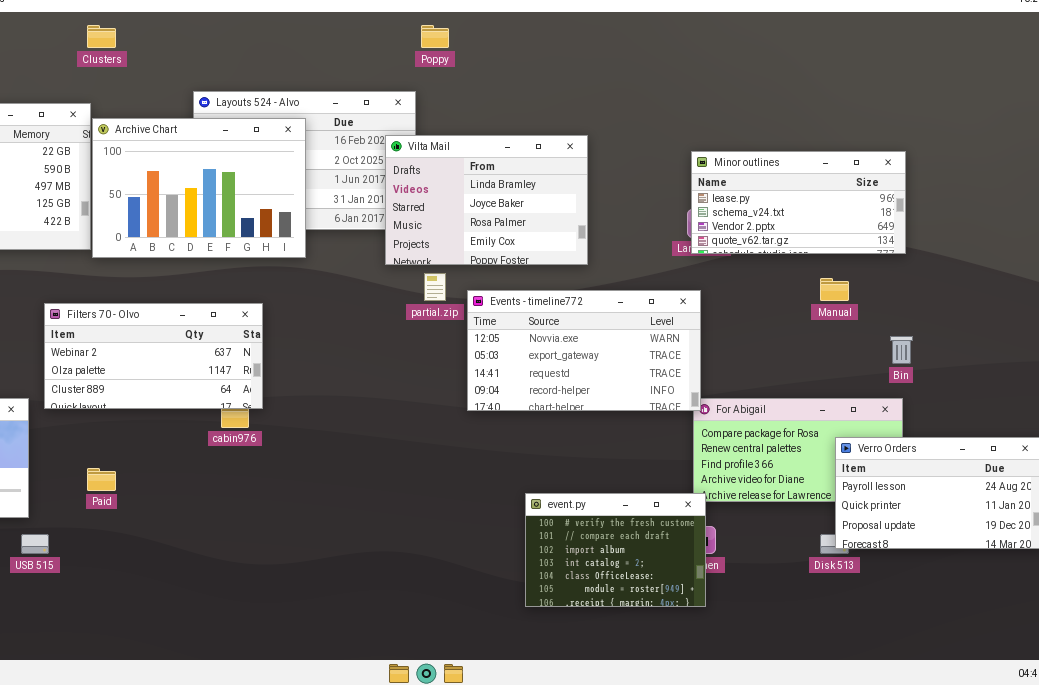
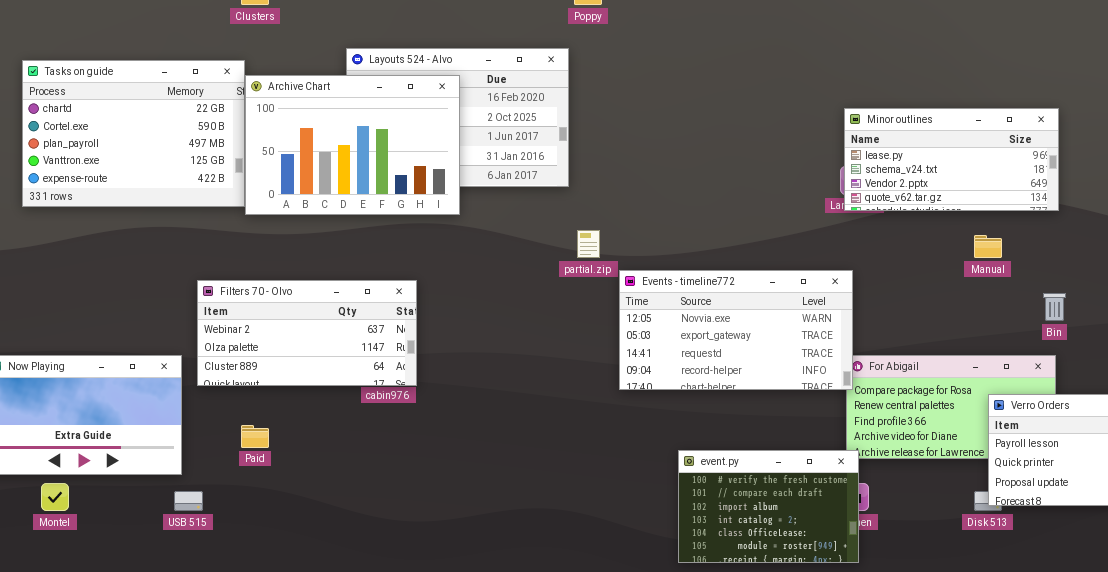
Vilta Mail: [385,135,588,265] -> none, closed
Events - timeline772: [467,290,701,411] -> [619,270,853,390], moved
Filters 70 - Olvo: [44,303,263,409] -> [197,280,417,386], moved

